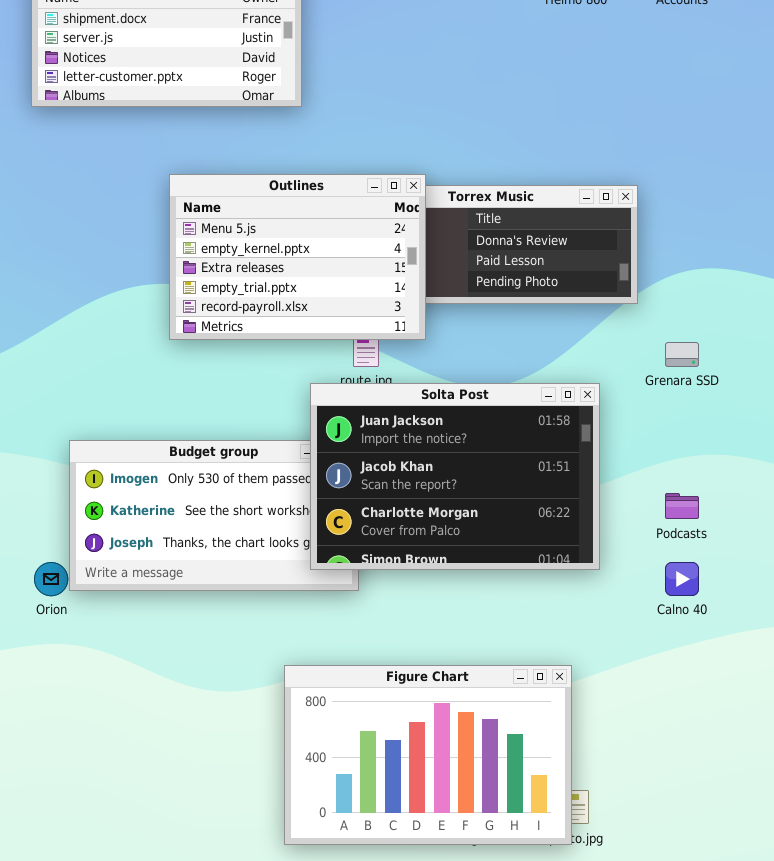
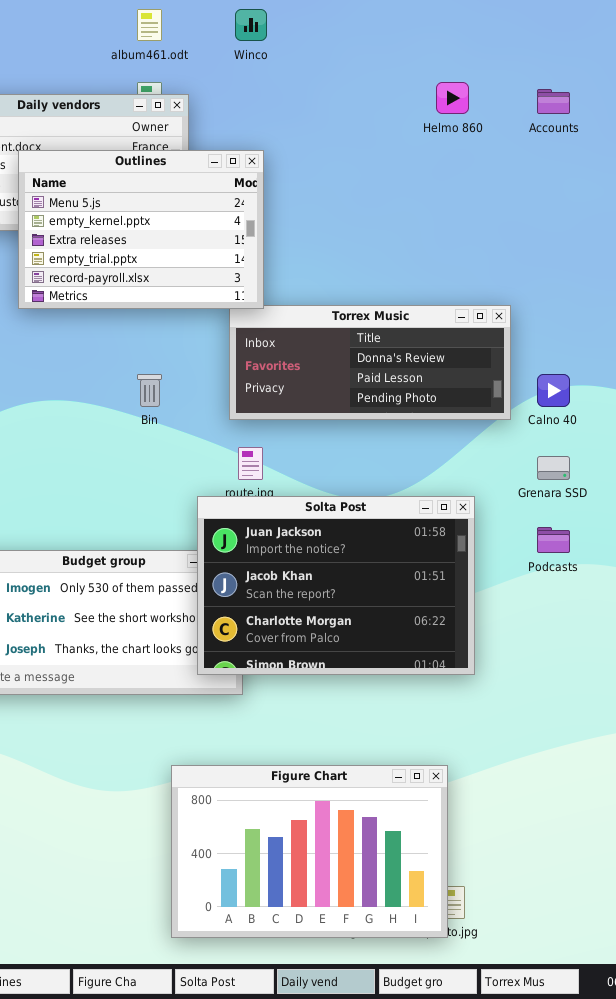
Outlines: [169,174,426,340] -> [18,150,264,309], moved
Podcasts: [665,493,699,519] -> [537,527,570,553], moved
Calno 40: [665,562,699,596] -> [537,374,570,407], moved

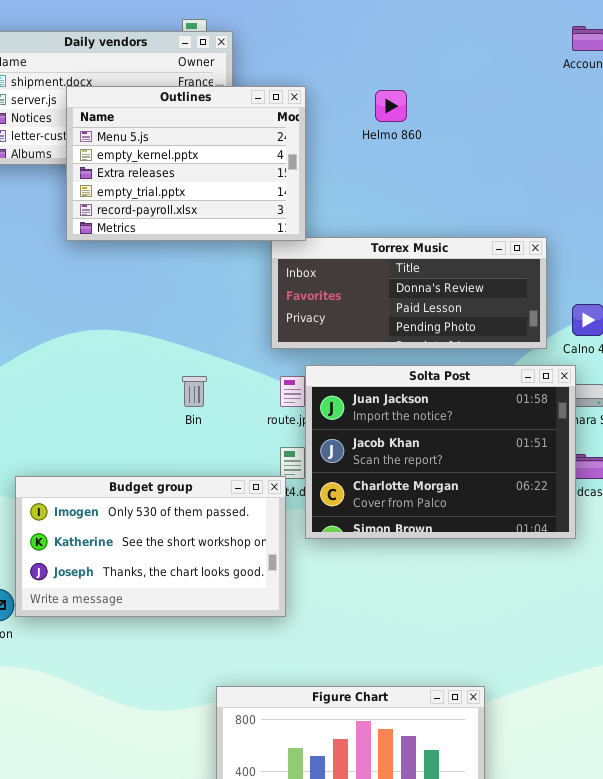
Helmo 860: [436,82,469,114] -> [375,90,407,122], moved
Bin: [137,374,162,407] -> [182,376,207,407], moved
Solta Post: [197,496,475,675] -> [305,365,576,539], moved

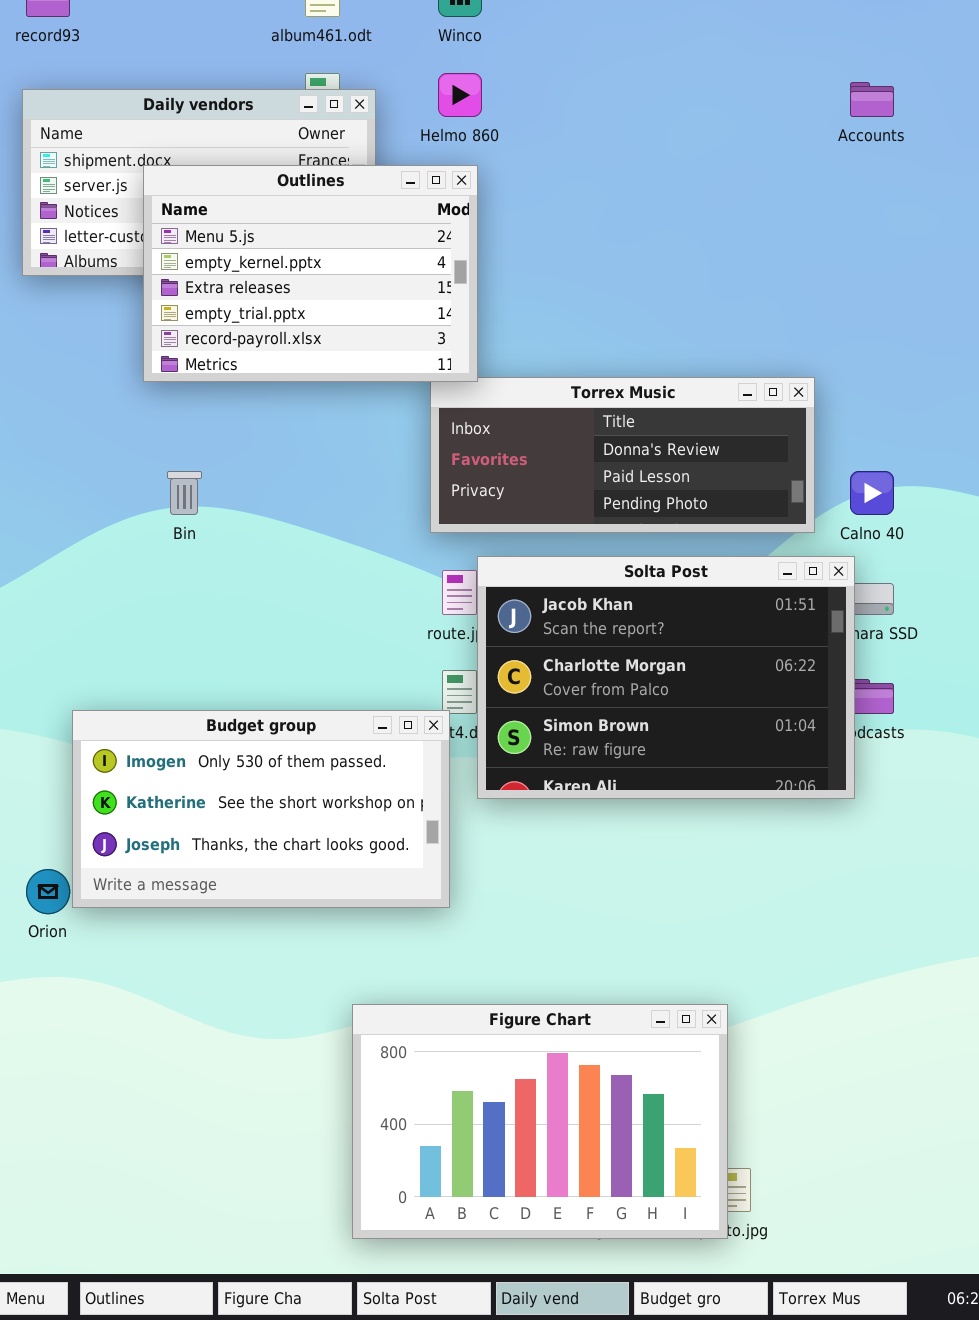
Helmo 860: [375,90,407,122] -> [438,73,482,117], moved
Solta Post: [305,365,576,539] -> [477,556,855,799], scrolled down 1 row
Bin: [182,376,207,407] -> [167,471,202,515], moved

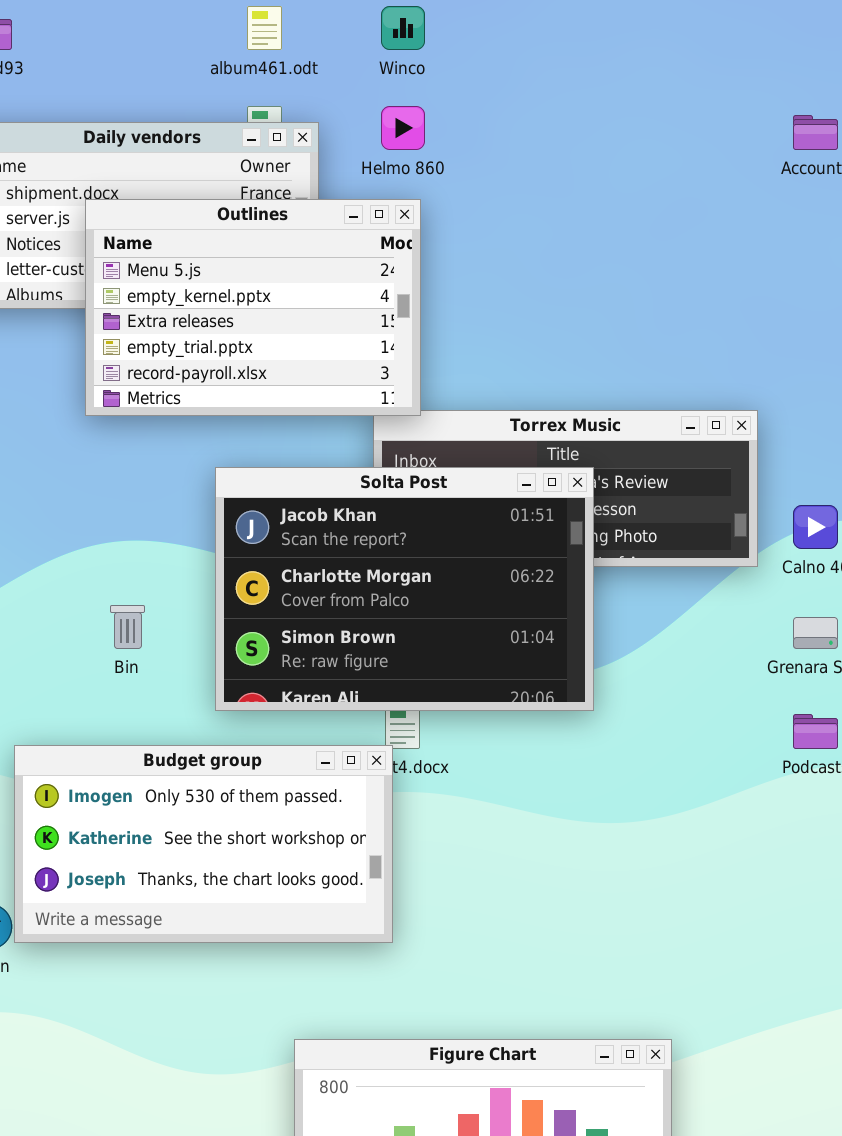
Bin: [167,471,202,515] -> [110,605,145,649], moved
Solta Post: [477,556,855,799] -> [215,467,594,711], moved

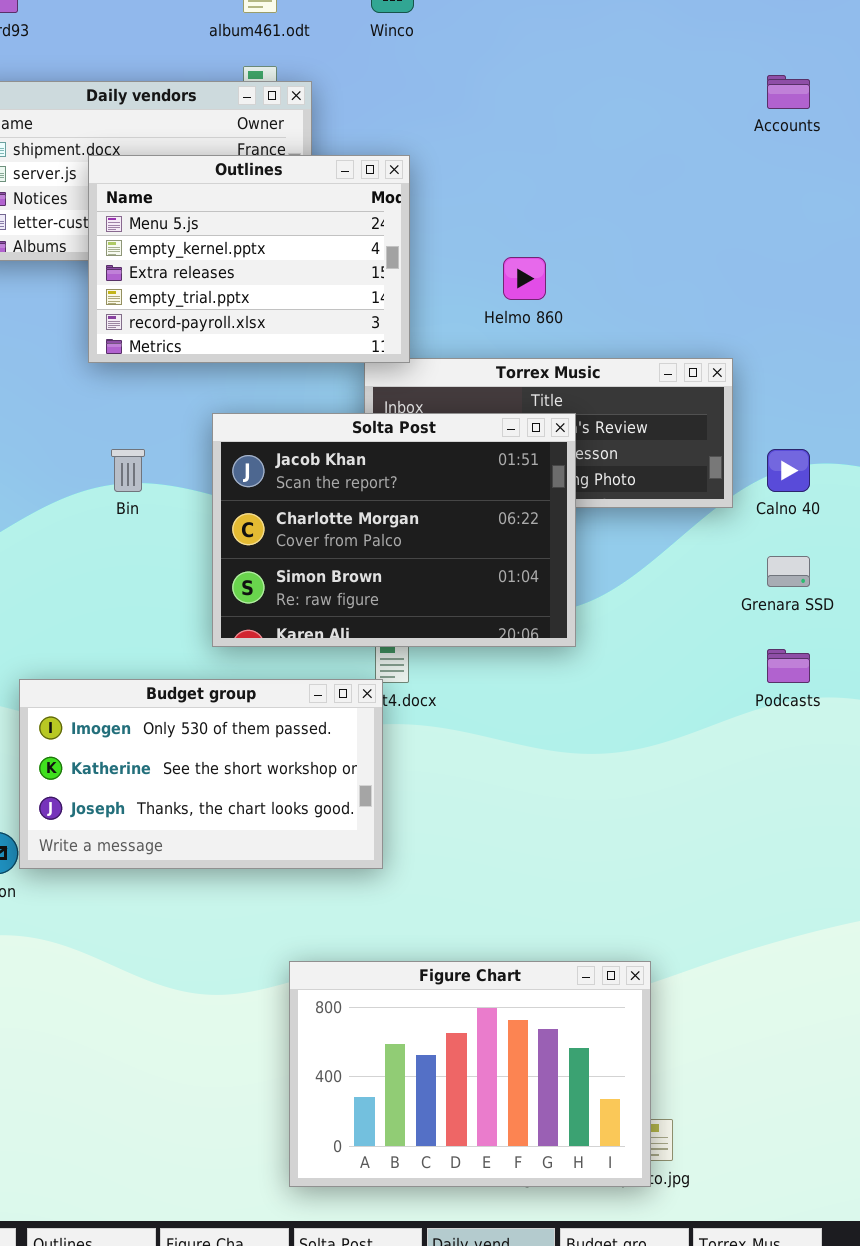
Helmo 860: [381,106,425,150] -> [503,257,546,300], moved
Bin: [110,605,145,649] -> [111,449,145,492], moved

